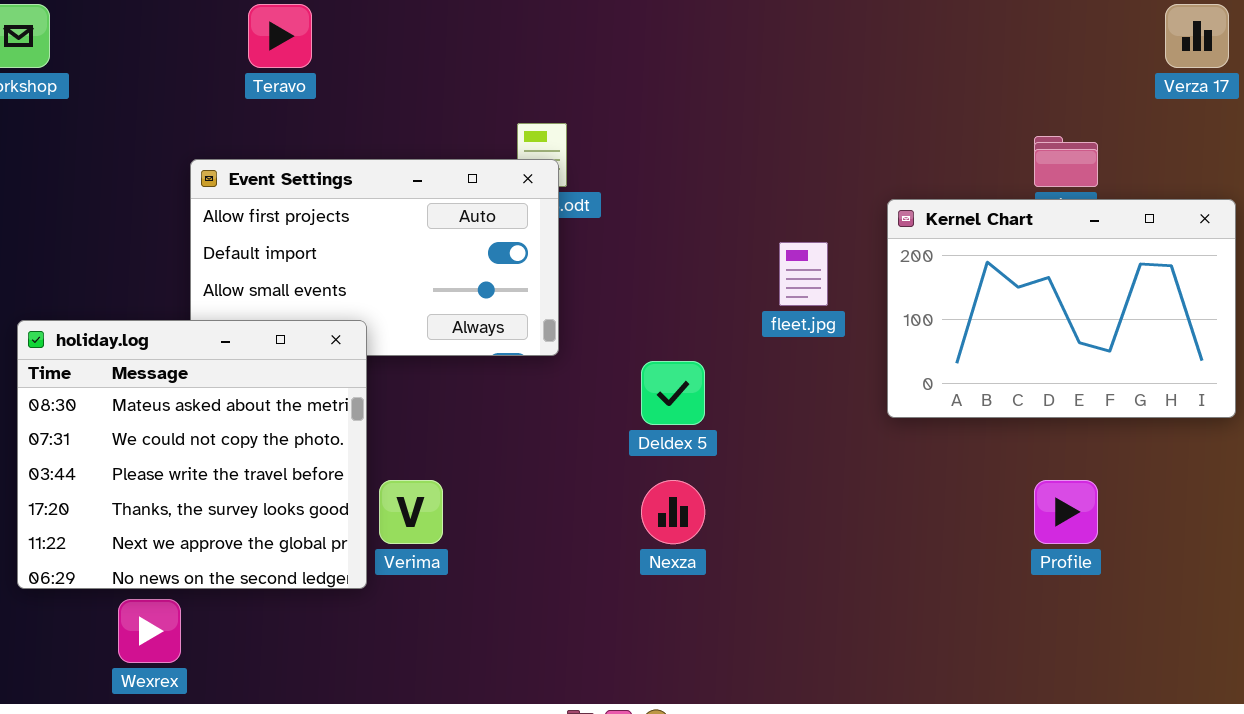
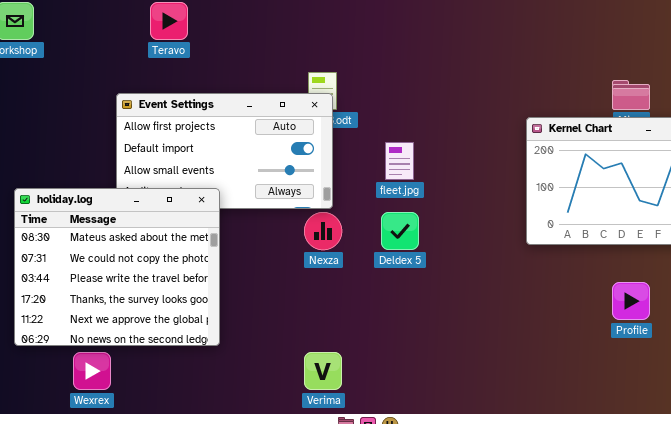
fleet.jpg: [779,242,828,306] -> [385,142,414,180], moved
Verima: [379,480,443,544] -> [304,352,342,390], moved
Nexza: [641,480,705,544] -> [304,212,342,250], moved

